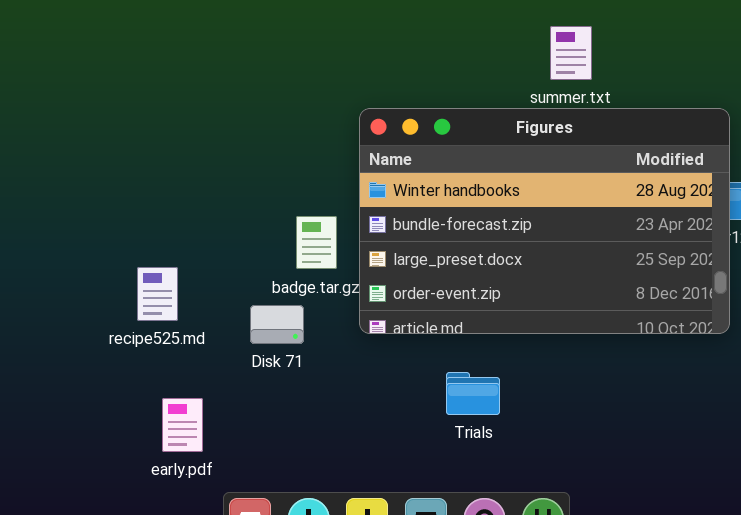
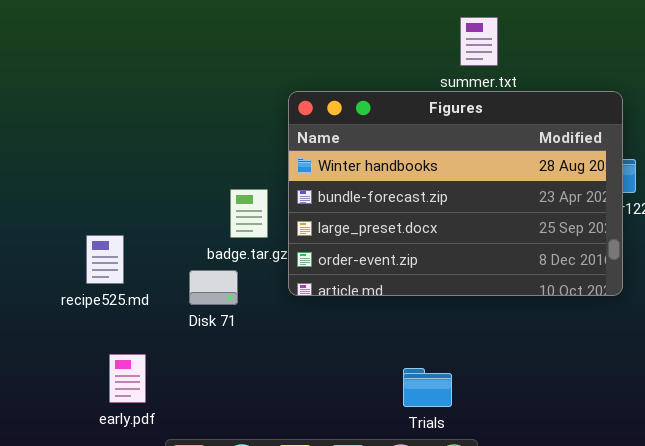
Trials: [446,372,500,415] -> [403,368,452,407], moved

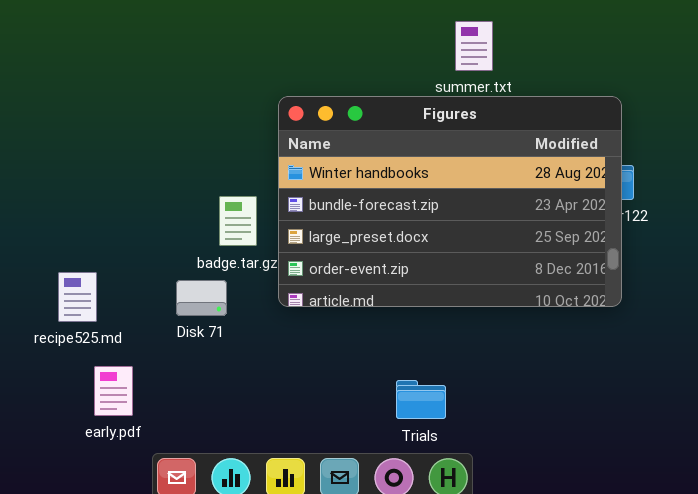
recipe525.md: [86,235,124,284] -> [58,272,97,322], moved

